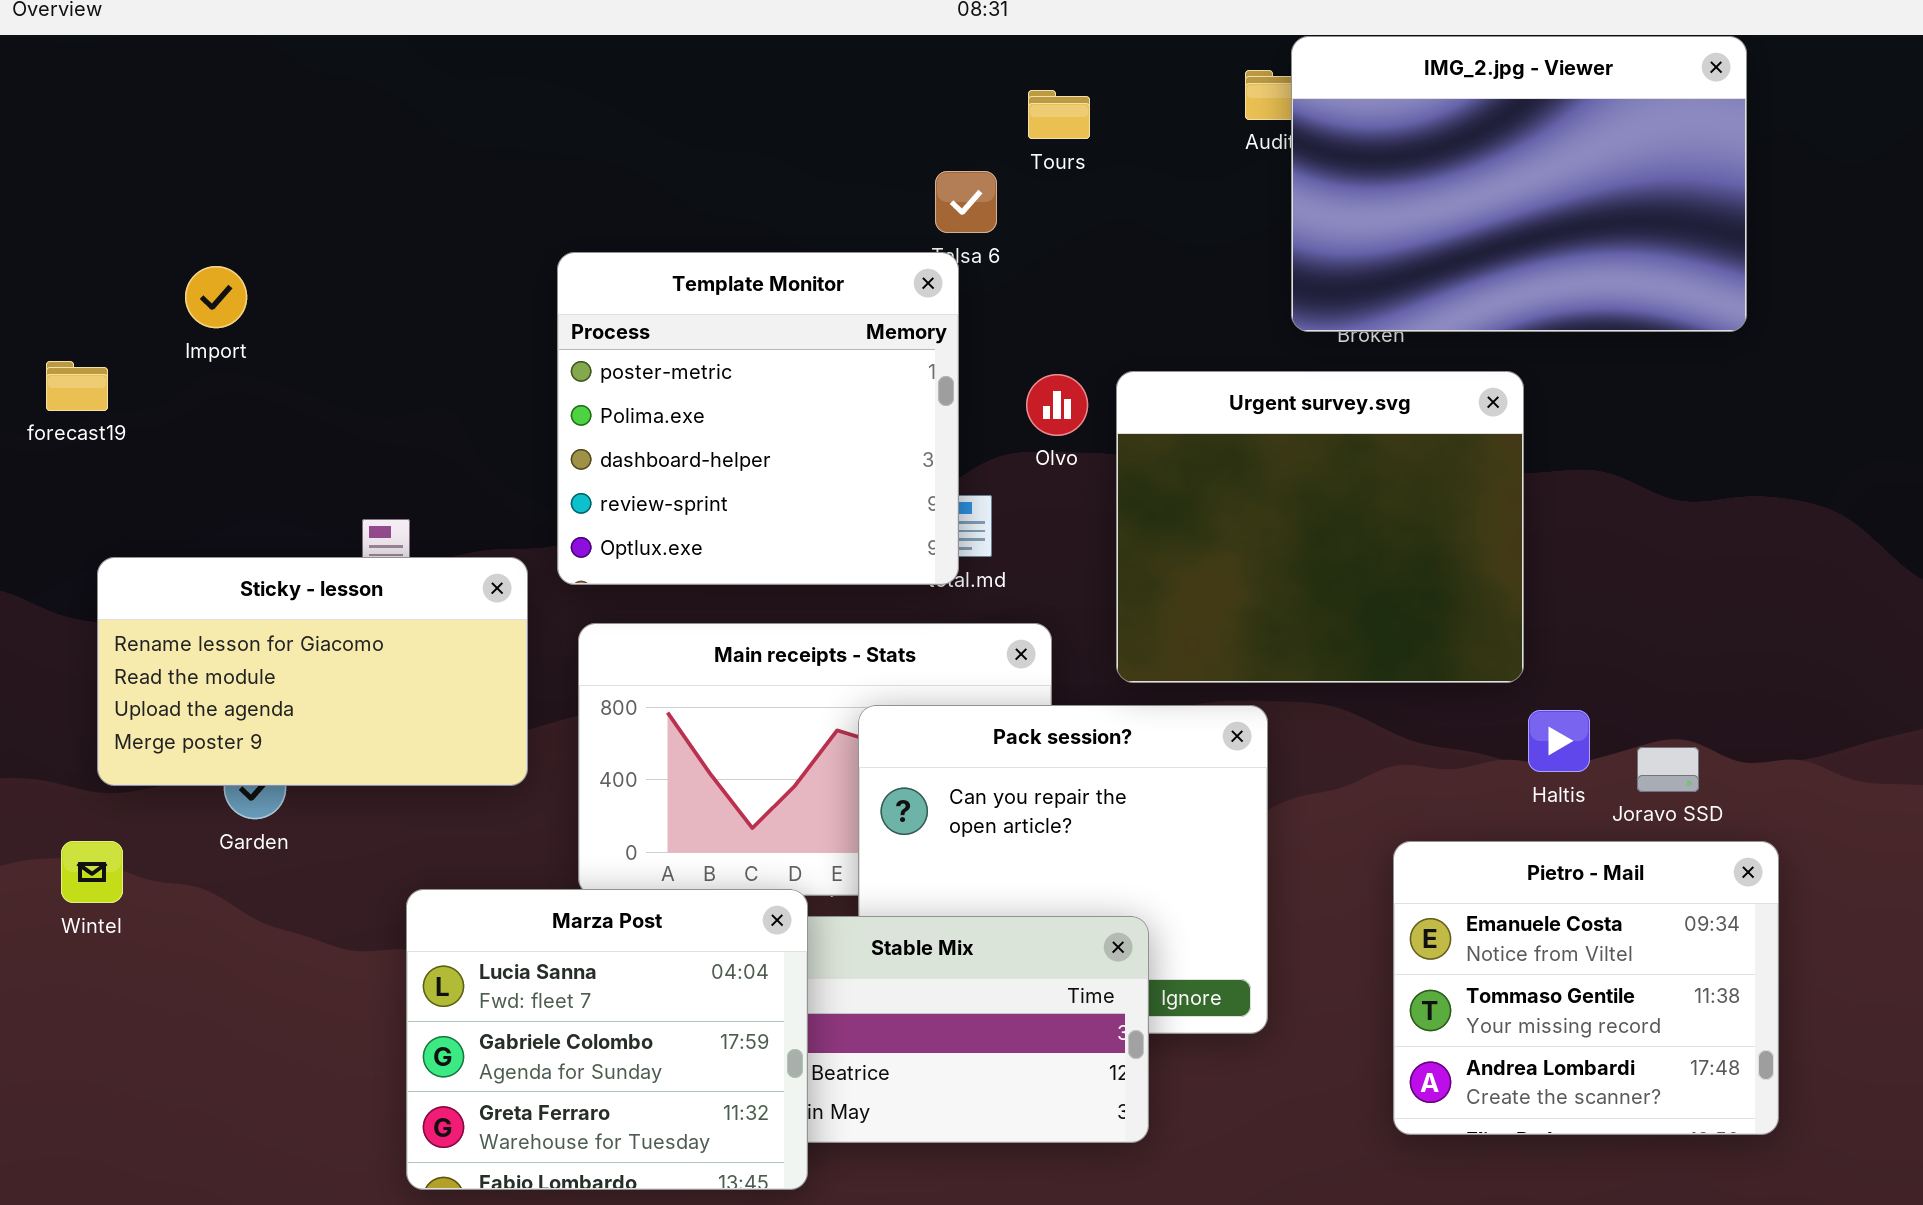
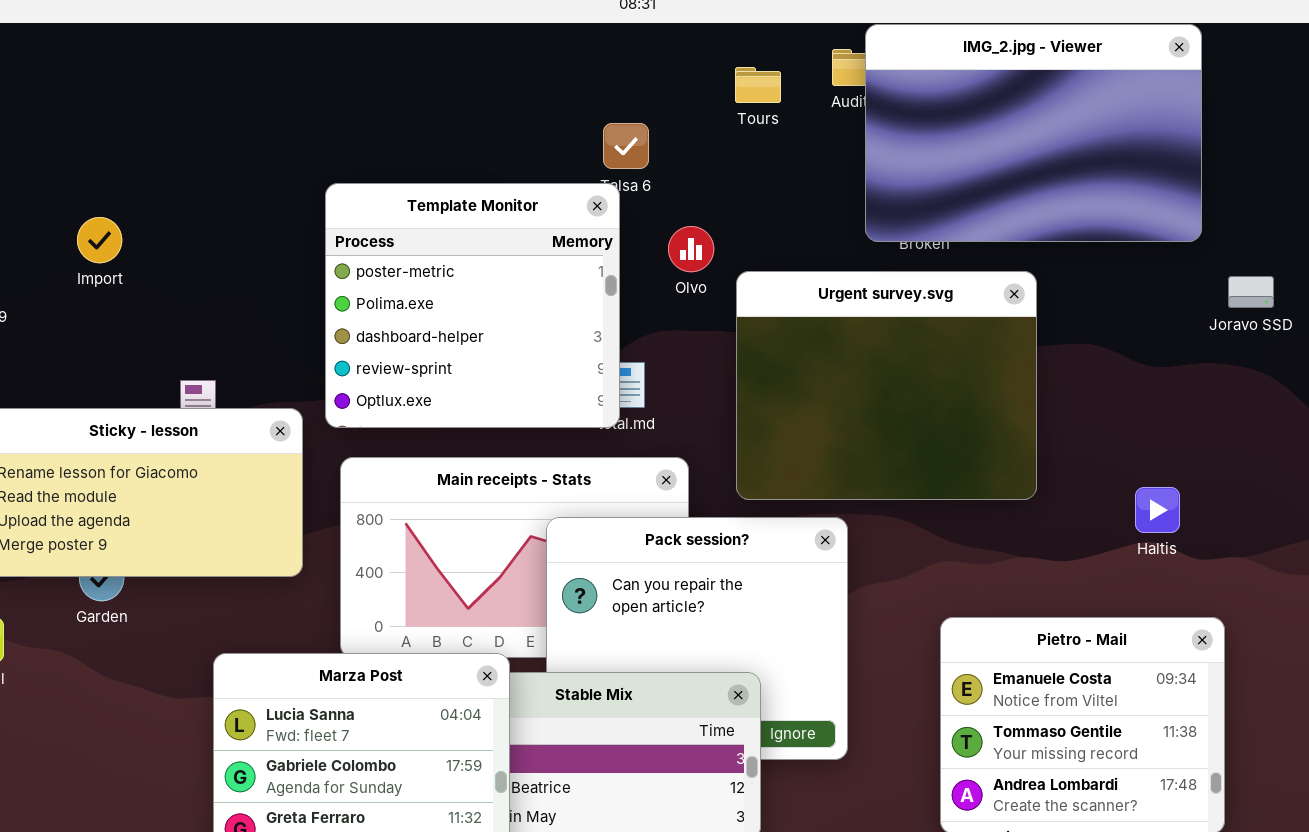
Tours: [1028,90,1090,139] -> [735,67,781,103], moved
Import: [185,266,247,328] -> [77,217,122,263], moved
Olvo: [1026,374,1088,436] -> [668,226,714,272], moved
Haltis: [1528,710,1590,772] -> [1135,487,1180,533], moved
Joravo SSD: [1637,747,1699,792] -> [1228,276,1274,308], moved

